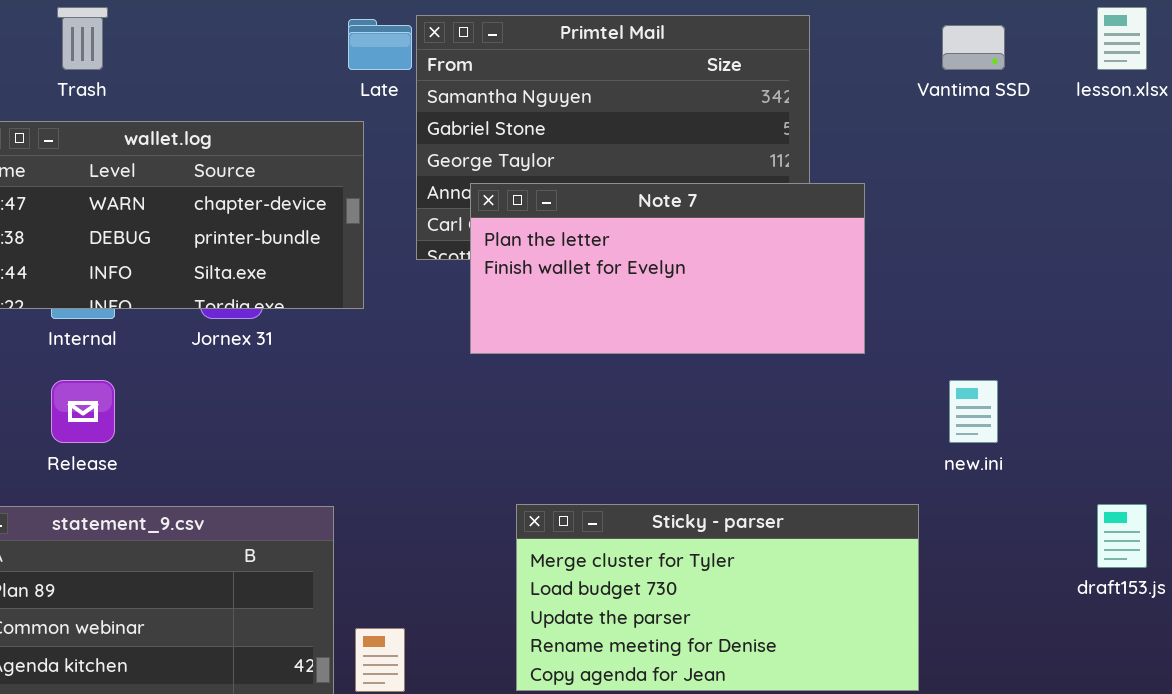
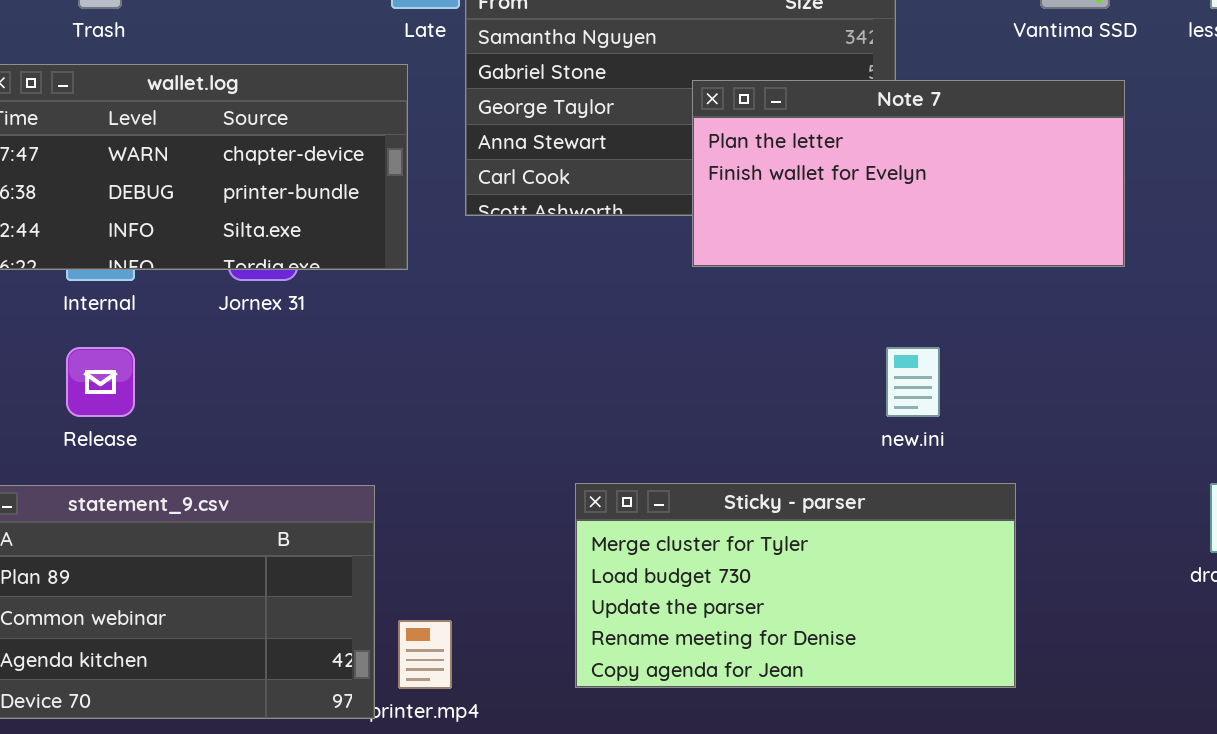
Note 7: [470,183,865,354] -> [692,80,1125,267], moved
new.ini: [949,380,998,443] -> [886,347,940,417], moved

